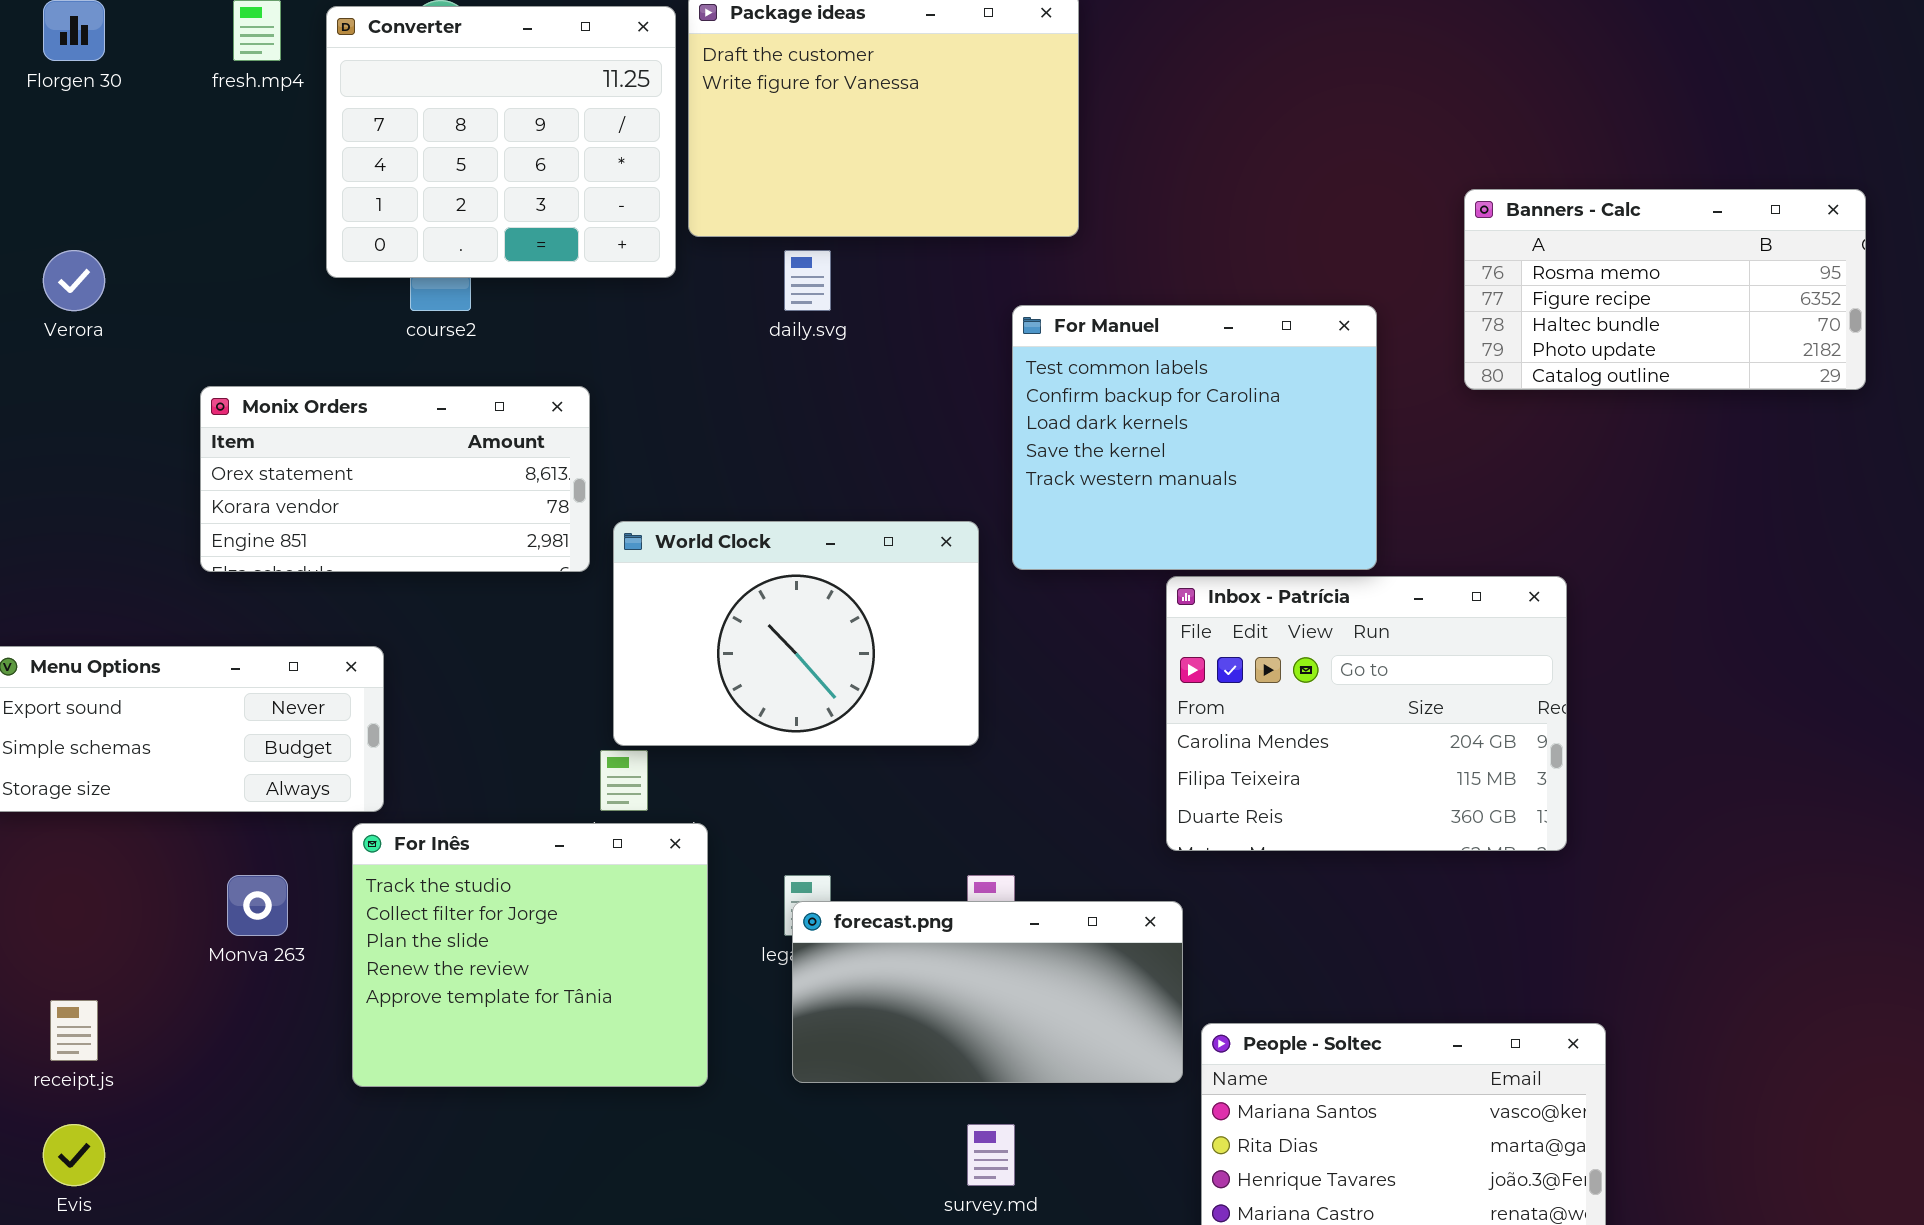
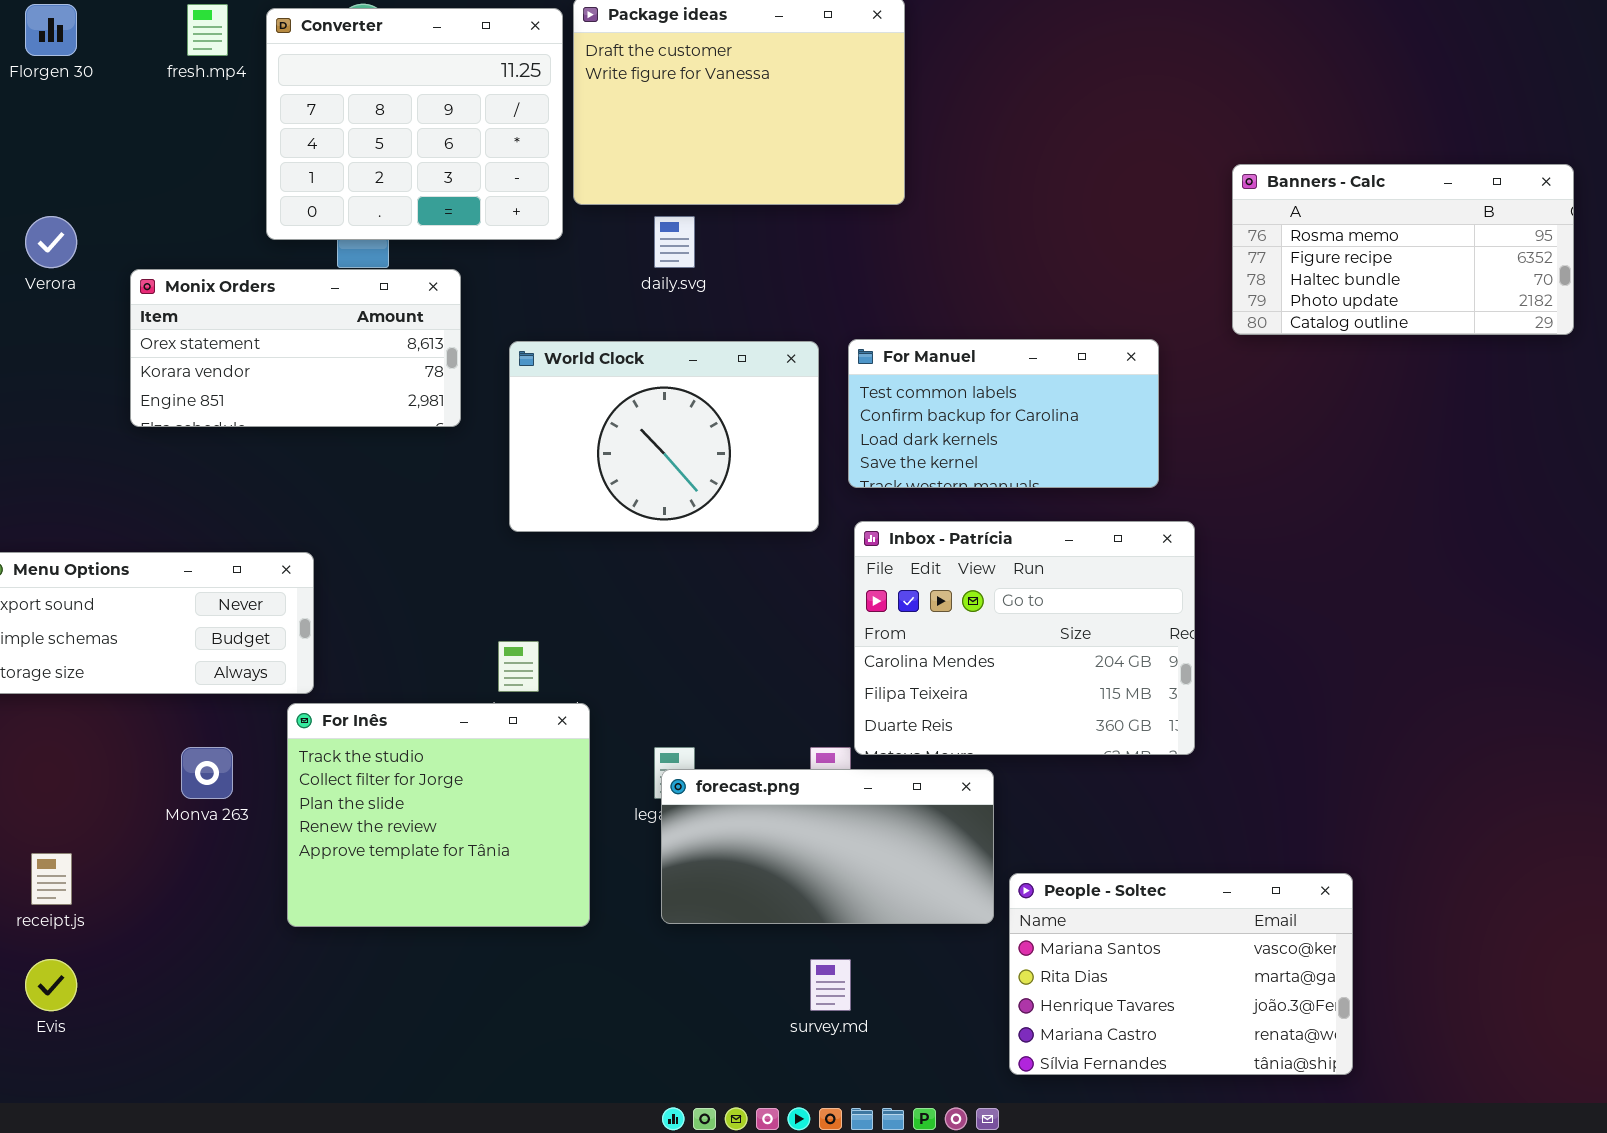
For Manuel: [1012,305,1377,570] -> [848,339,1159,488], resized
Monix Orders: [200,386,590,572] -> [130,269,461,427], moved
World Clock: [613,521,979,746] -> [509,341,819,532], moved
Inbox - Patrícia: [1166,576,1567,851] -> [854,521,1195,755], moved

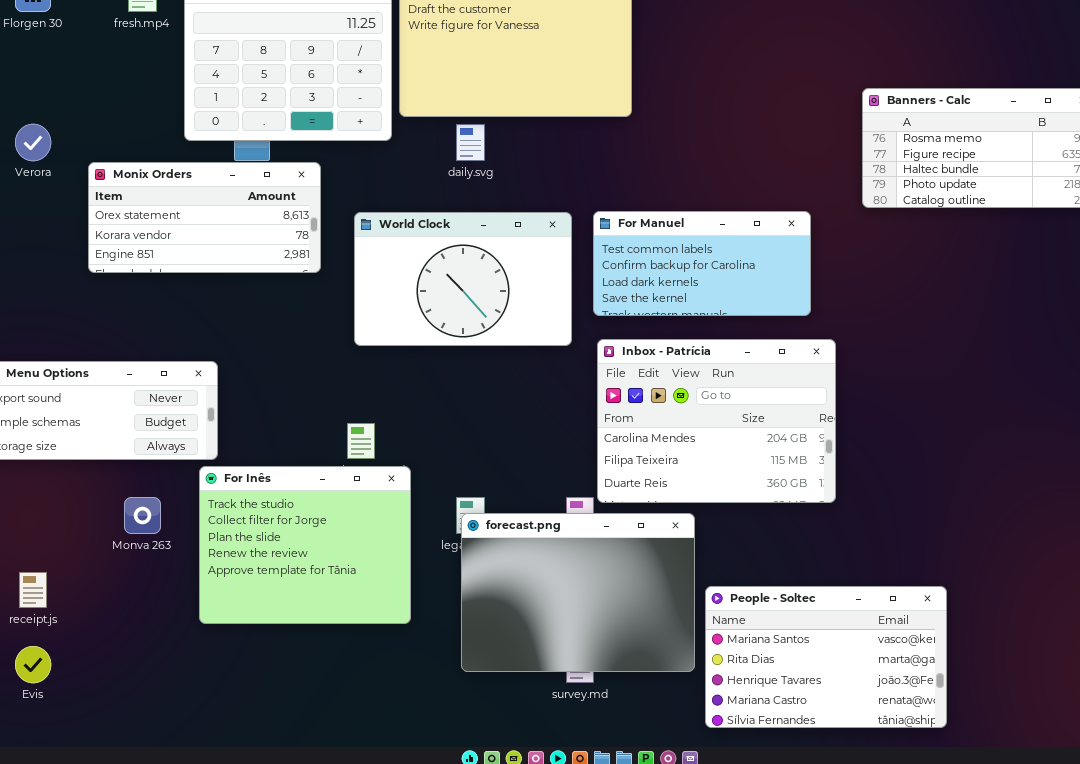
forecast.png: [661,769,994,924] -> [461,513,695,672], resized

